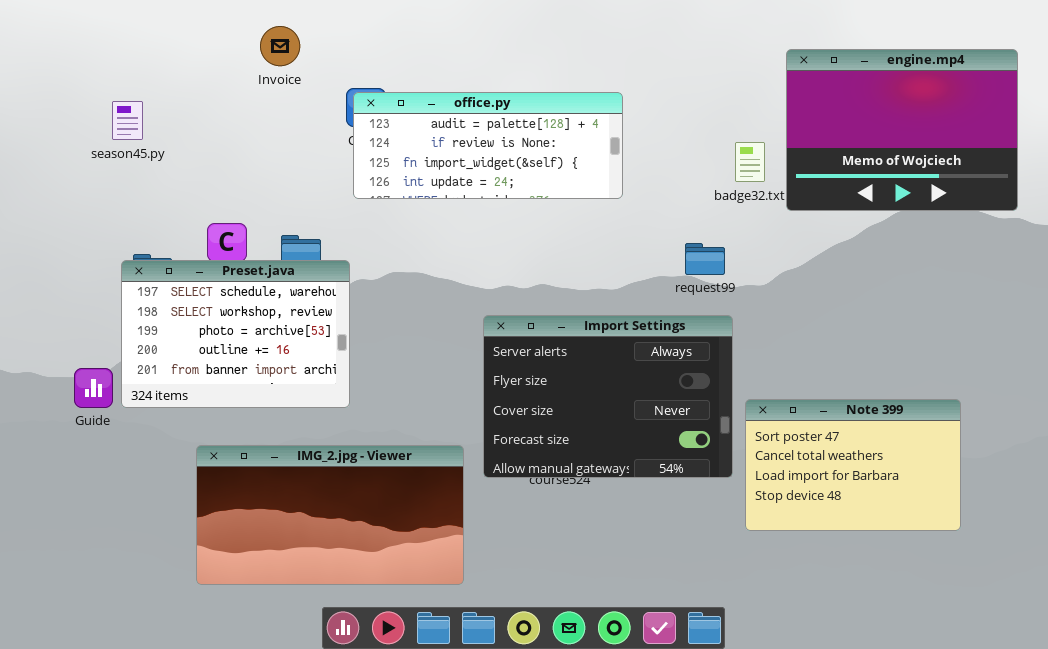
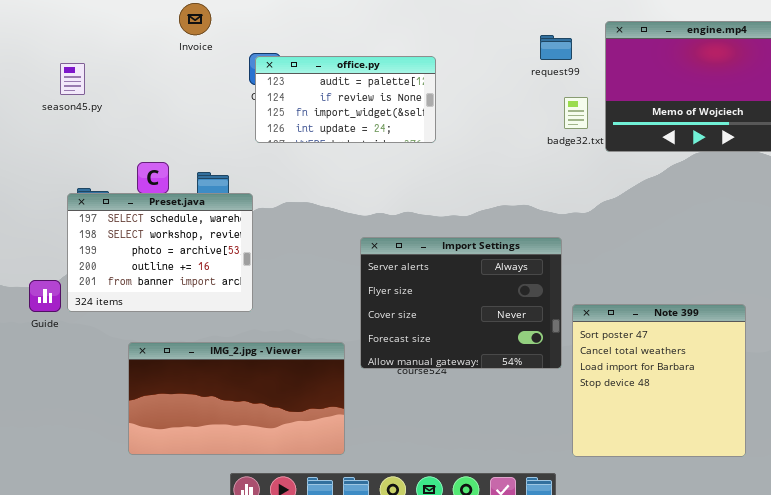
office.py: [353,92,623,199] -> [255,56,436,143], resized
request99: [685,243,725,275] -> [540,35,572,60], moved
Note 399: [745,399,961,531] -> [572,304,746,457], resized

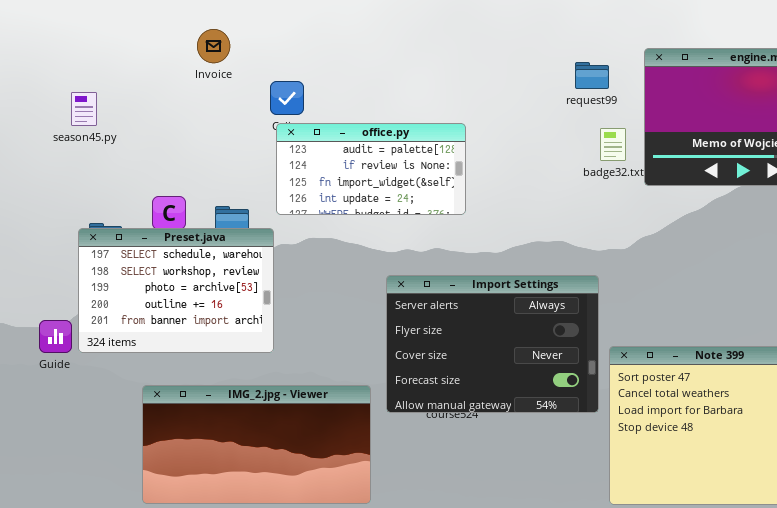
office.py: [255,56,436,143] -> [276,123,466,215], moved

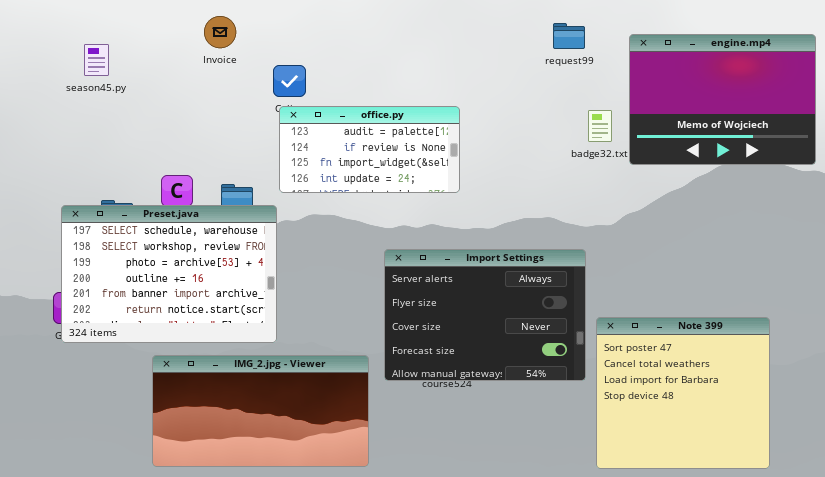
request99: [575,62,609,89] -> [553,23,585,49], moved
season45.py: [71,92,97,126] -> [84,44,109,76], moved
Preset.java: [78,228,274,353] -> [61,205,277,343], resized

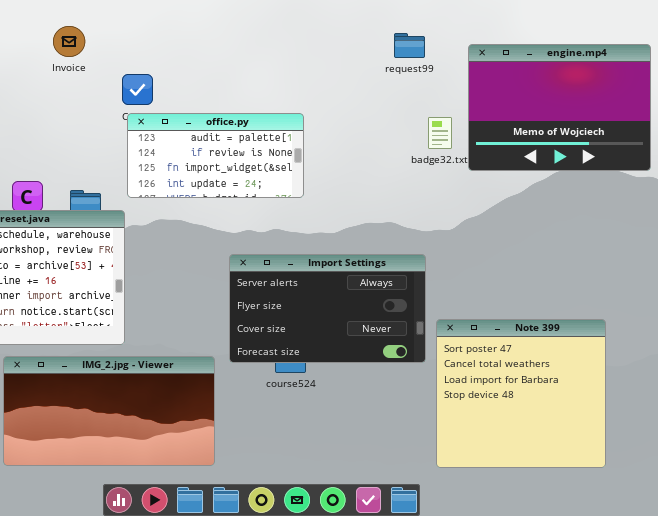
Import Settings: [384,249,586,381] -> [229,254,426,363], resized

